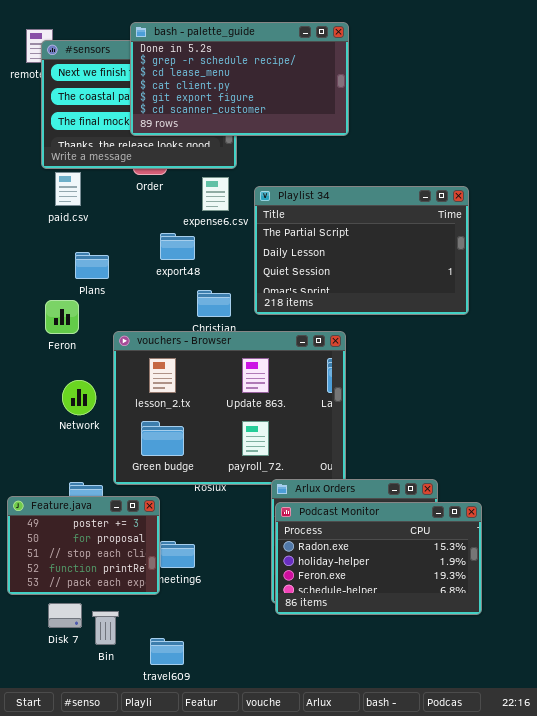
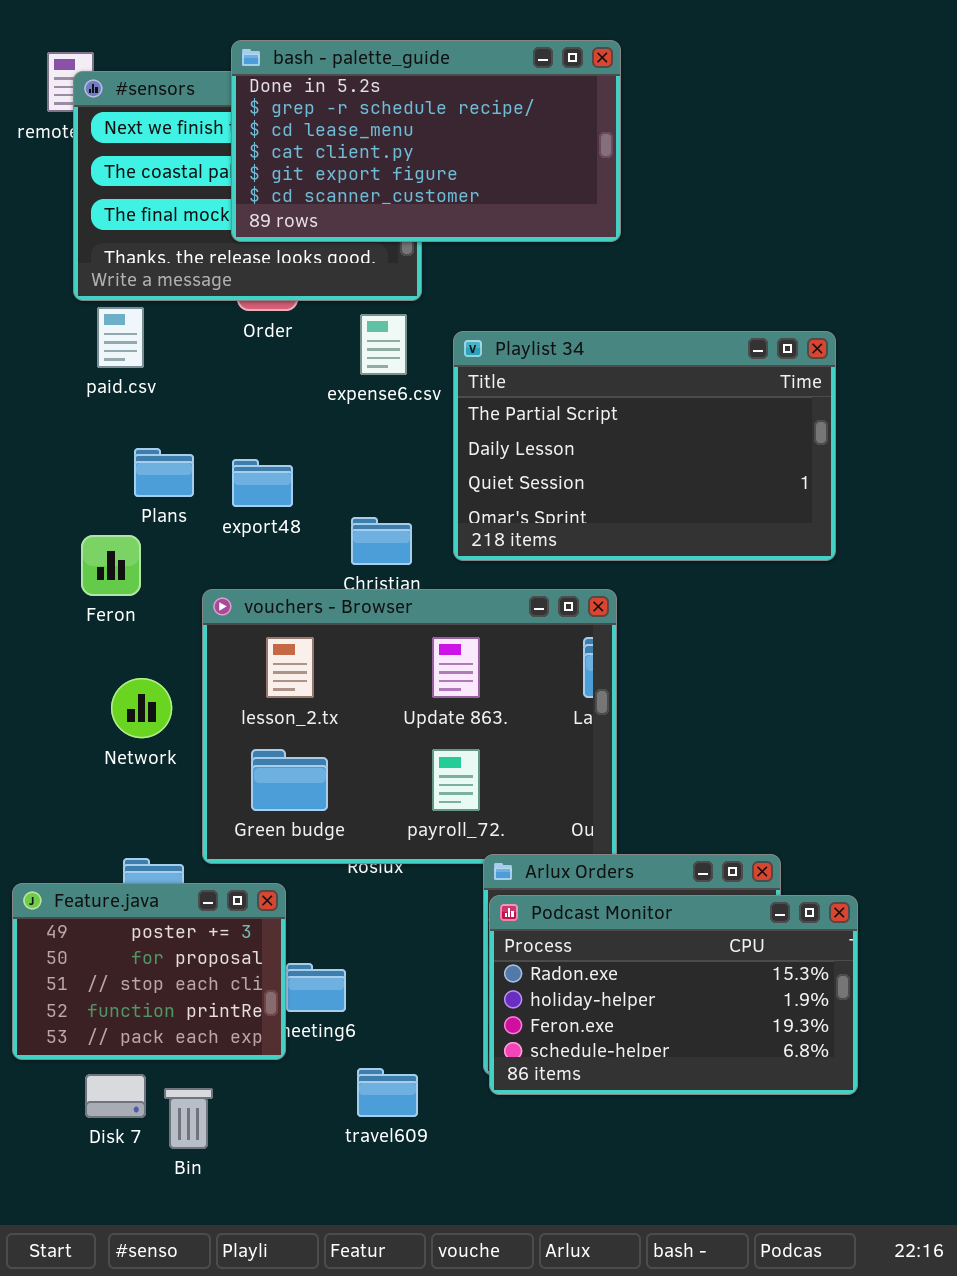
export48: [160,233,195,260] -> [232,459,293,507], moved
travel609: [150,638,184,665] -> [357,1068,418,1117], moved

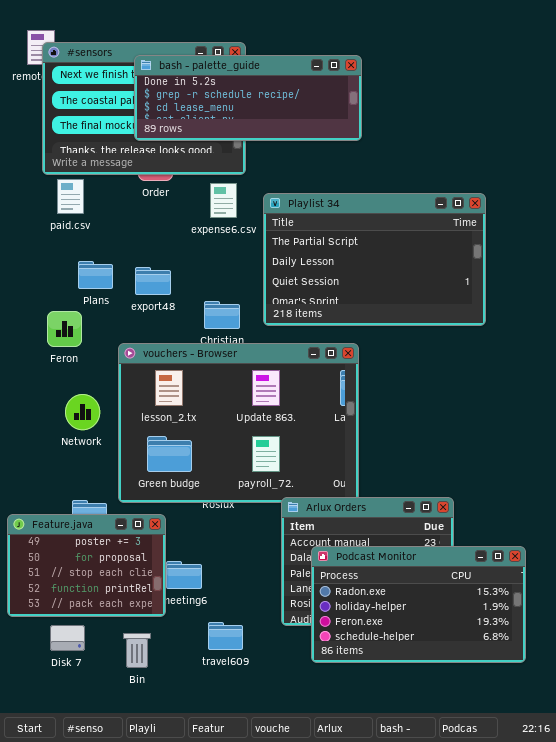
bash - palette_guide: [231,40,621,242] -> [134,55,362,141], resized
Podcast Monitor: [489,895,858,1095] -> [311,546,526,663], moved
Bin: [164,1088,213,1149] -> [123,633,151,668], moved

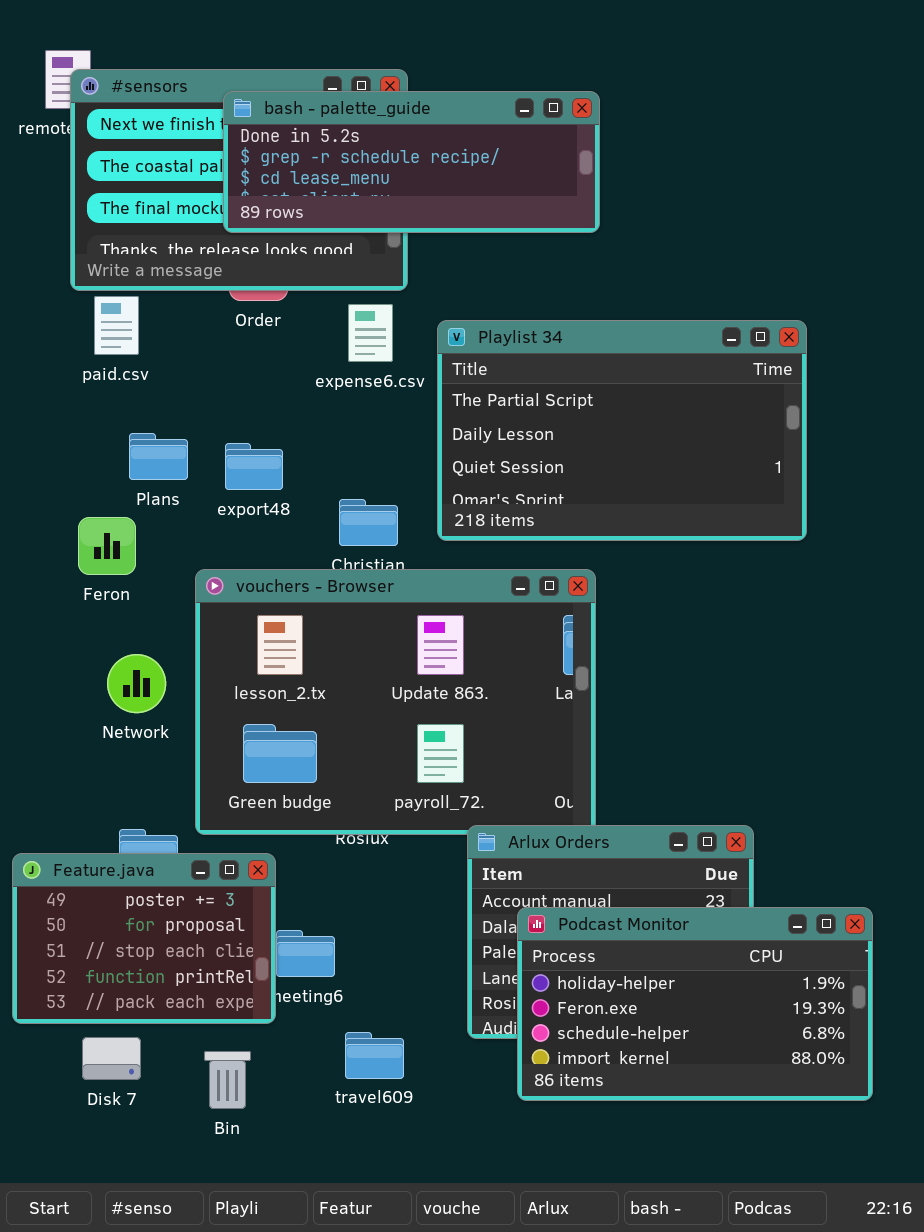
Podcast Monitor: [311,546,526,663] -> [517,907,873,1101], scrolled down 1 row

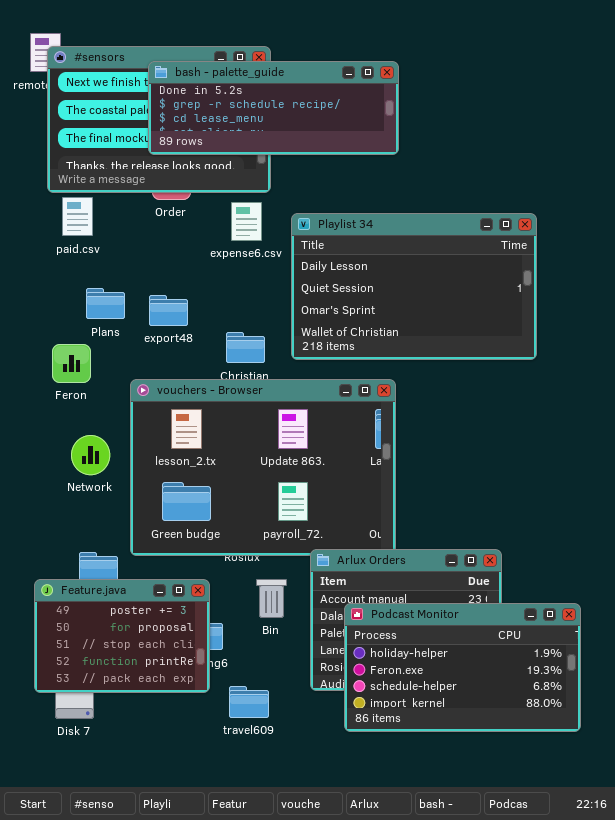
Playlist 34: [437,320,807,541] -> [291,213,537,360], scrolled down 1 row
Feature.java: [12,853,276,1024] -> [34,579,210,693], moved
Bin: [204,1051,251,1109] -> [256,579,287,618], moved

